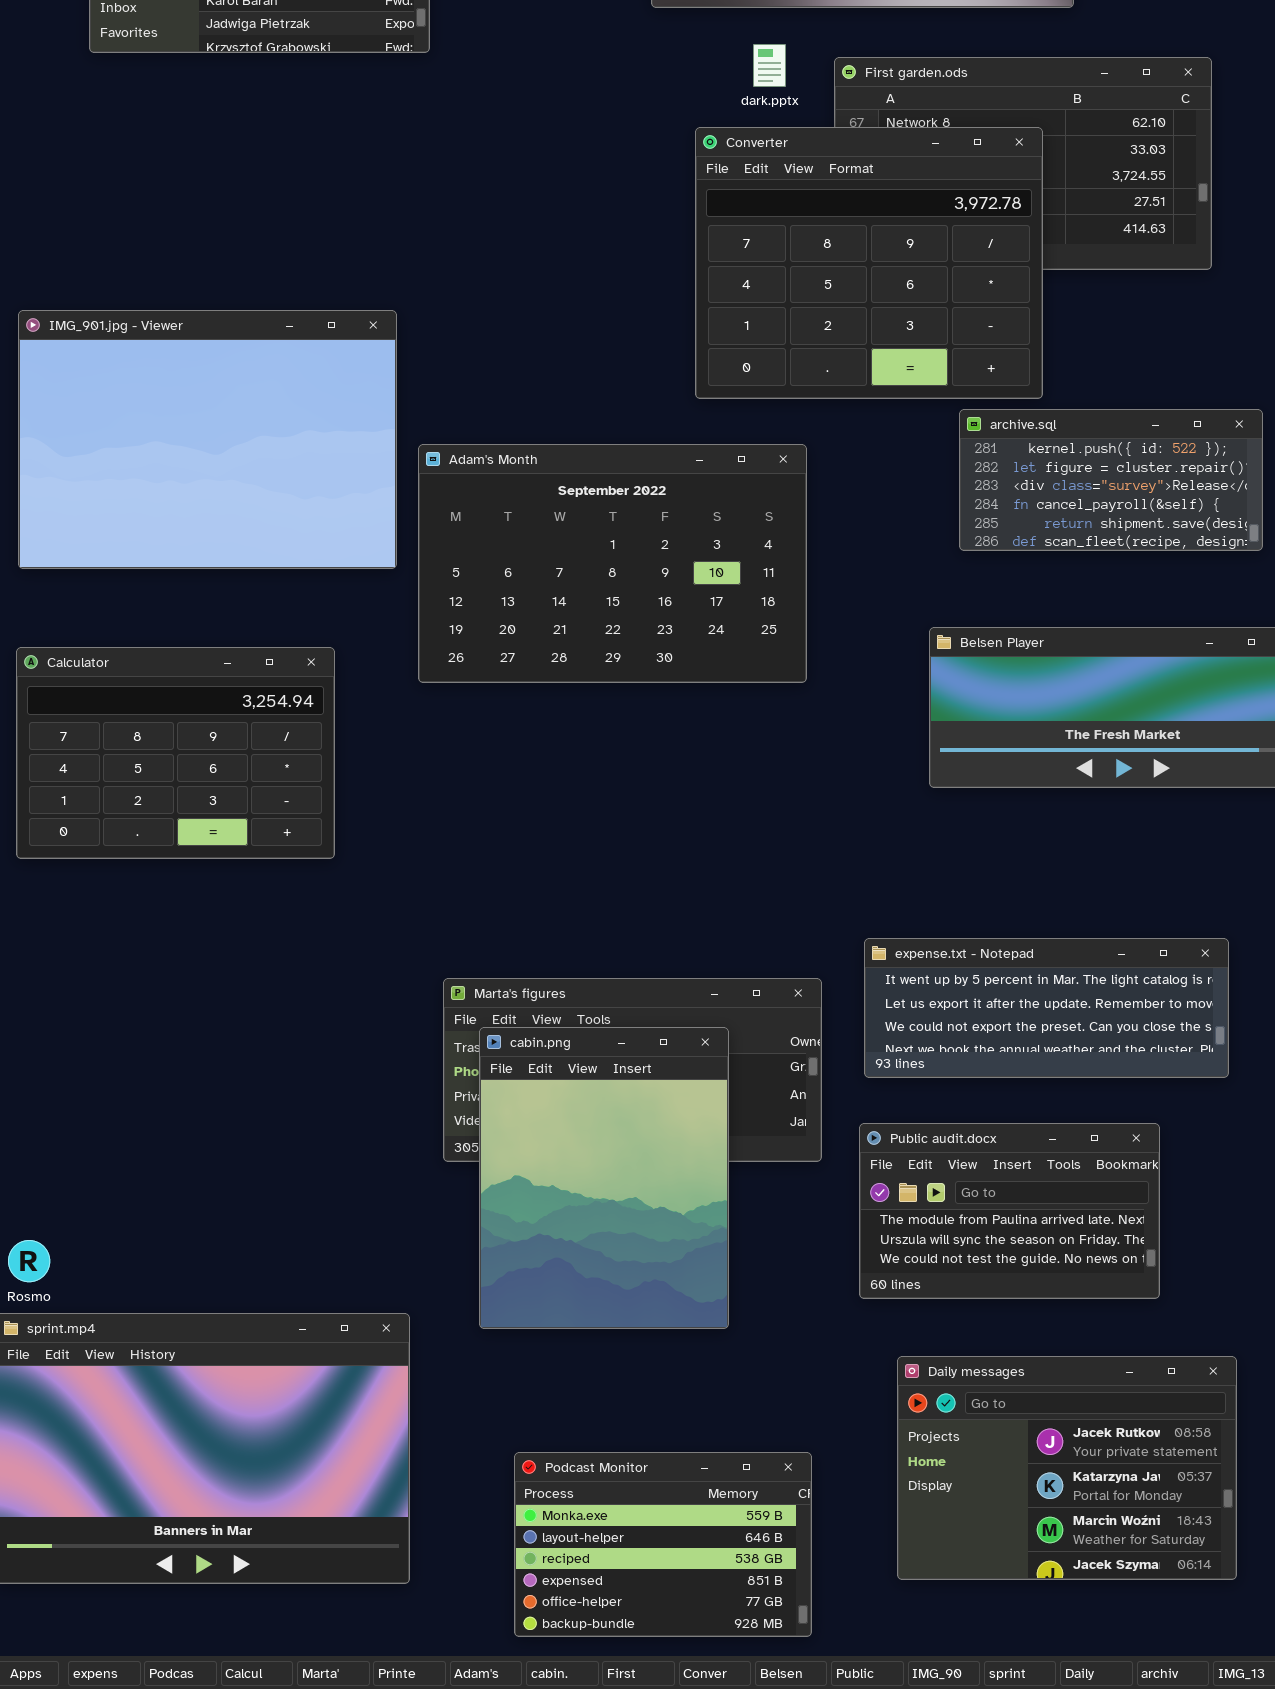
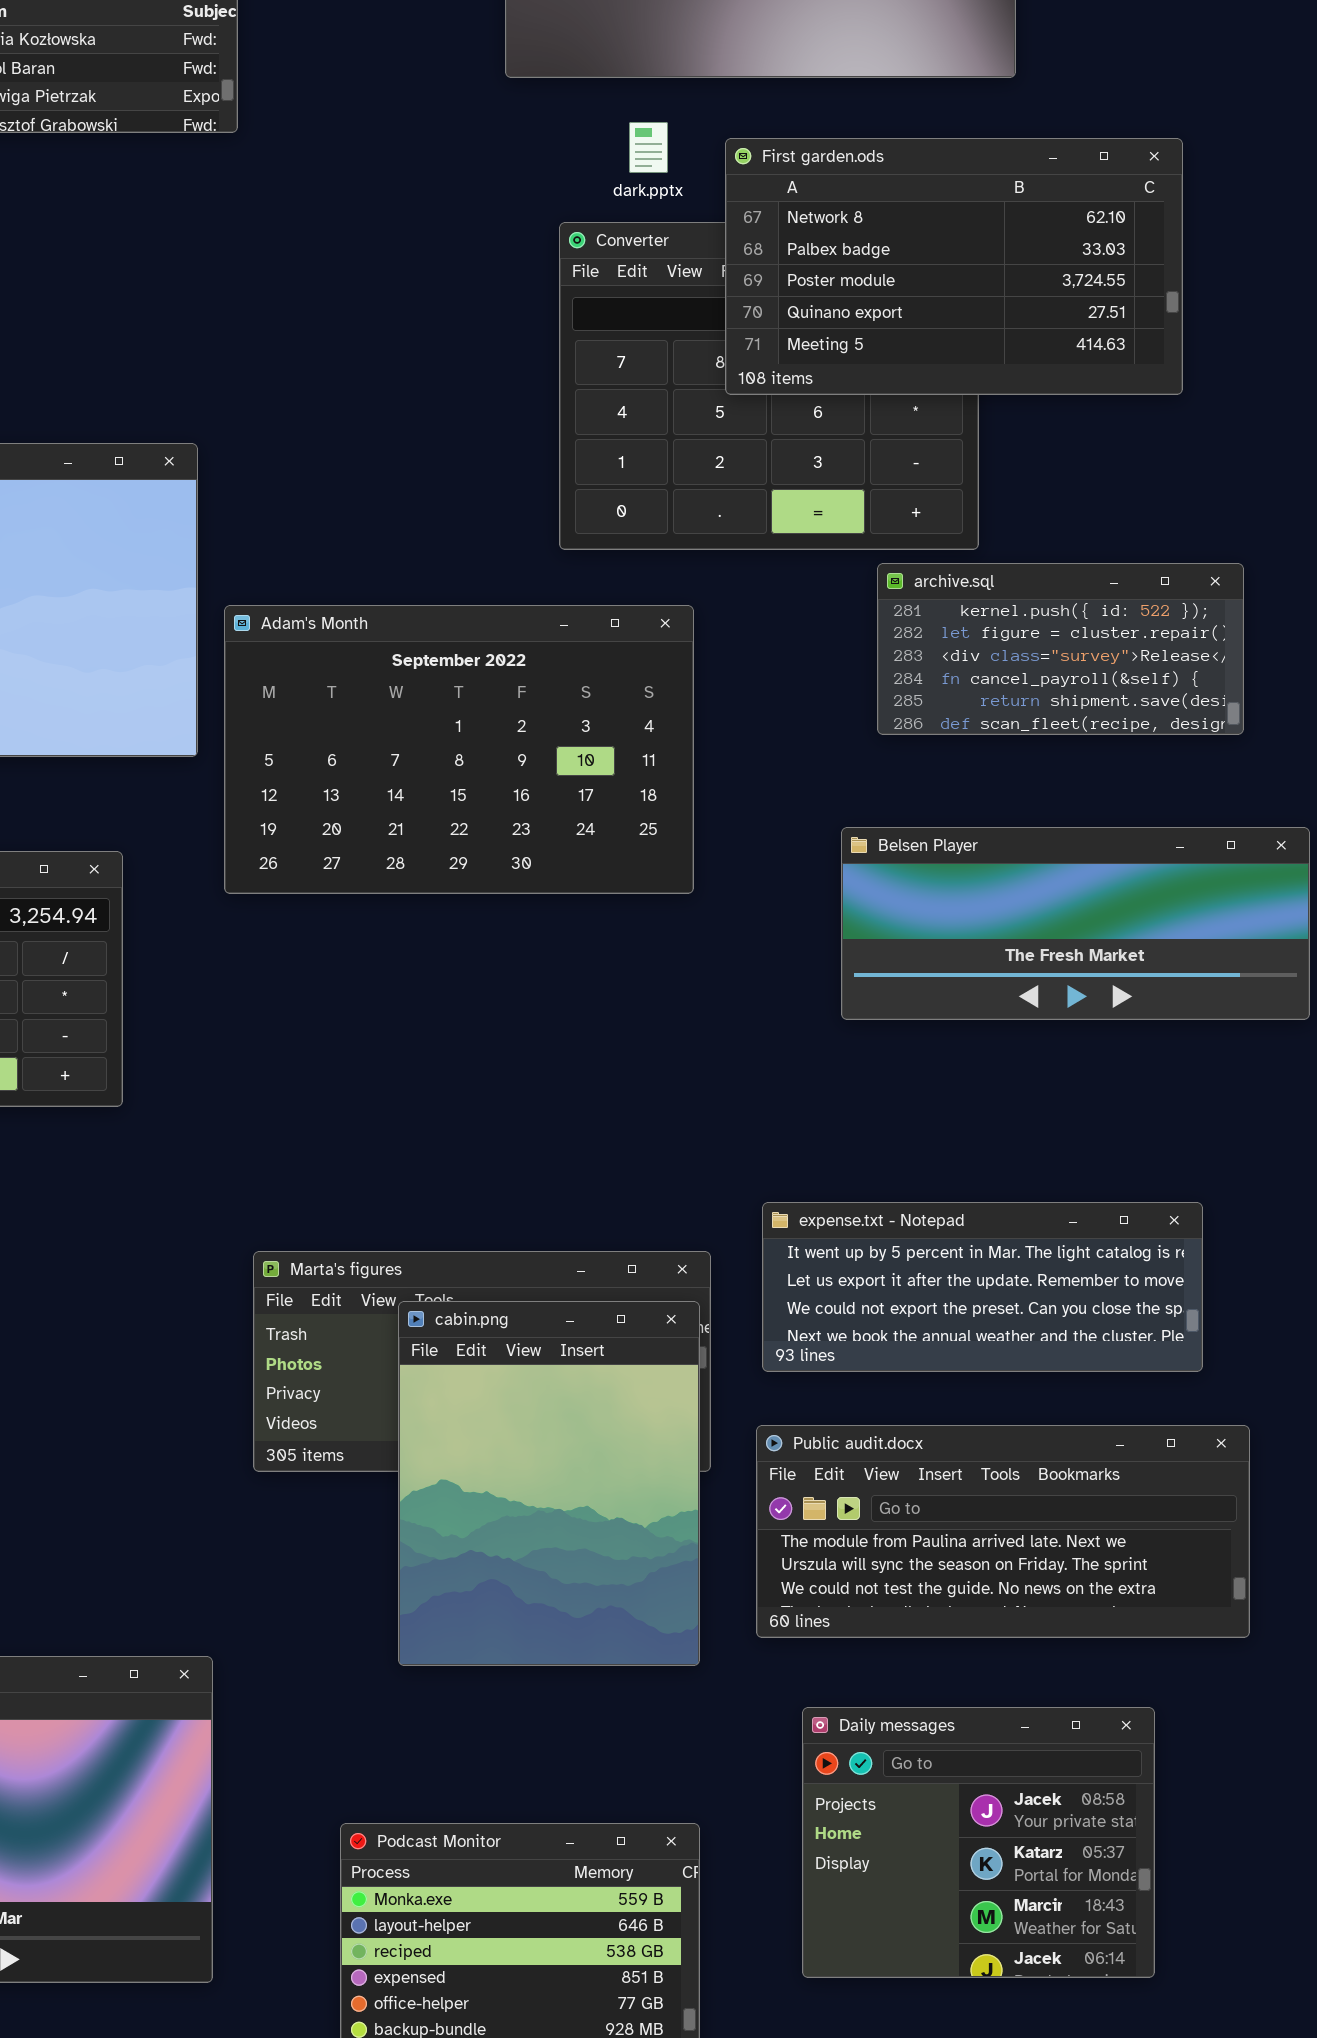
First garden.ods: [834,57,1212,270] -> [725,138,1183,395], raised
cabin.png: [479,1027,729,1329] -> [398,1301,700,1666], moved
Public audit.docx: [859,1123,1160,1299] -> [756,1425,1250,1638], resized
Daily messages: [897,1356,1237,1580] -> [802,1707,1155,1978], resized

